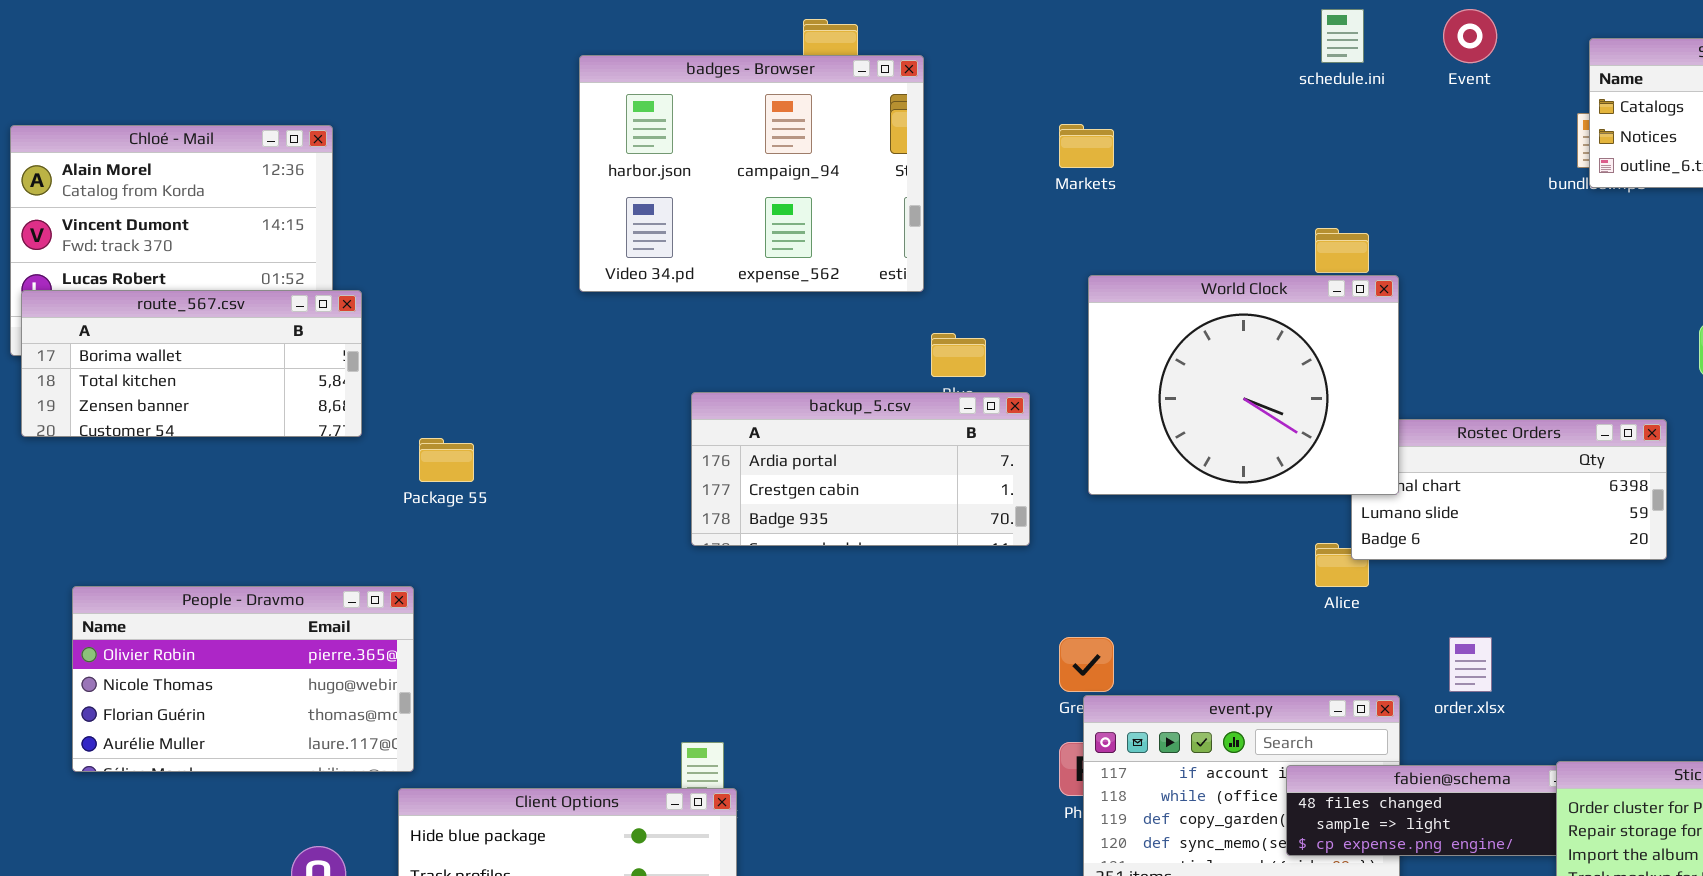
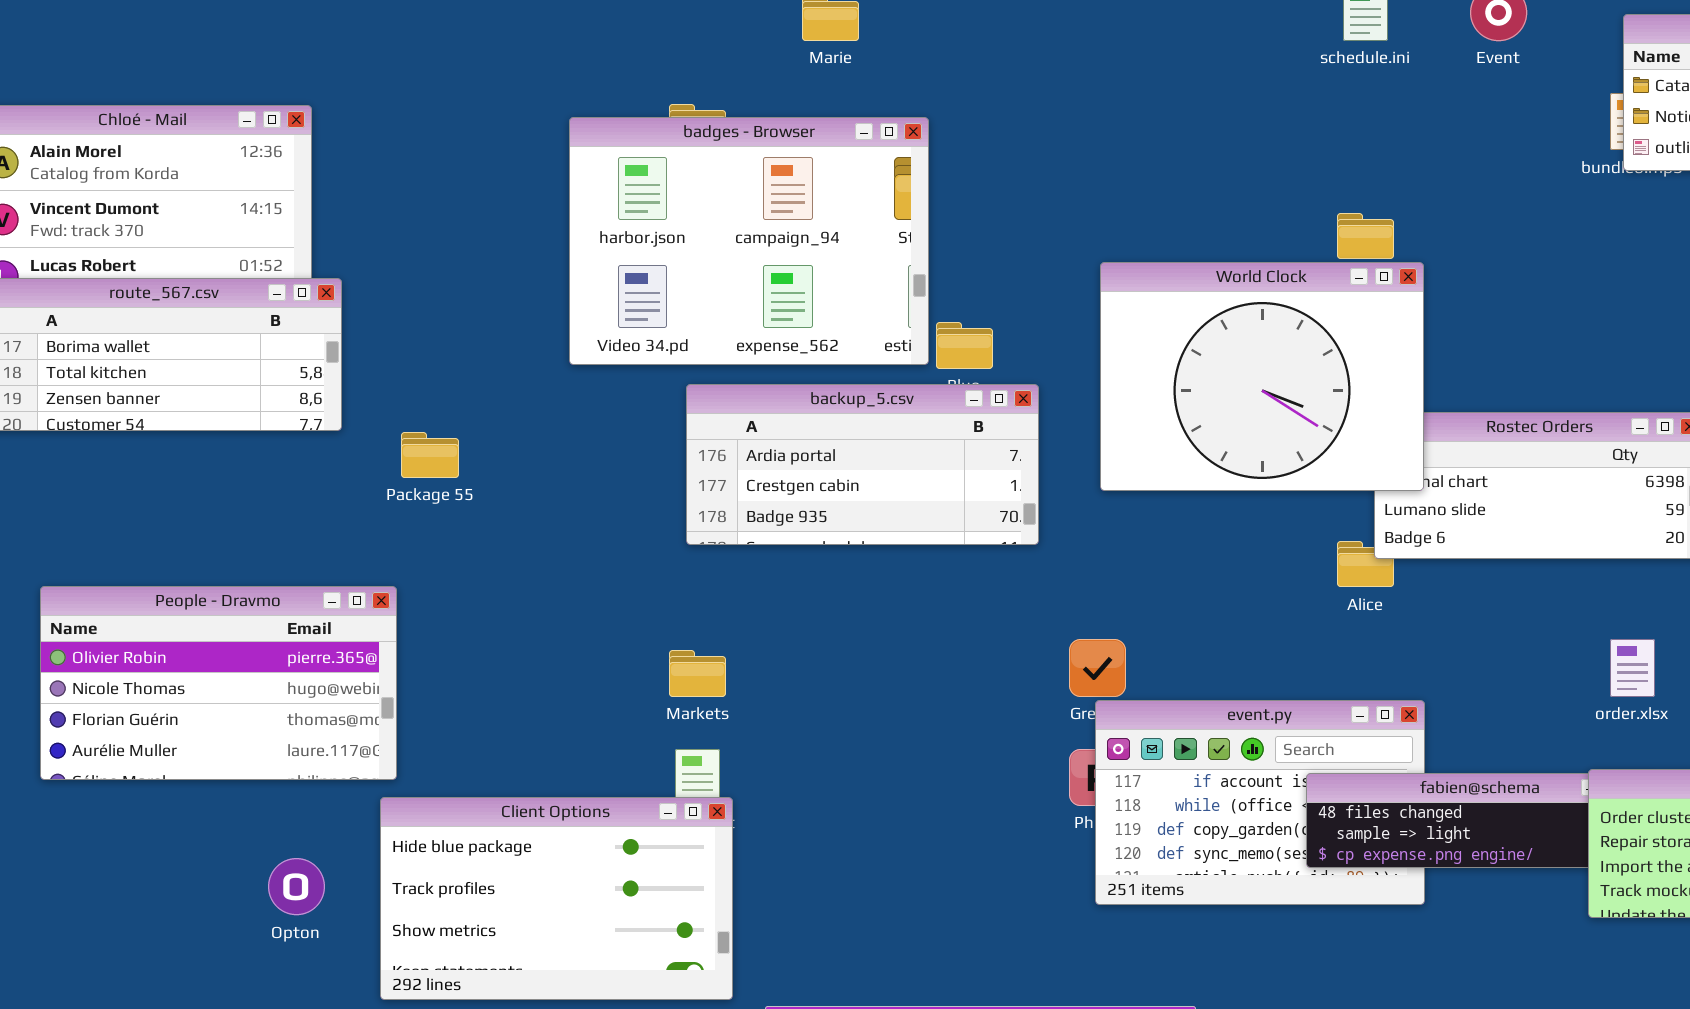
badges - Browser: [579,55,924,292] -> [569,117,929,365], moved
Markets: [1059,124,1114,168] -> [669,650,726,697], moved
order.xlsx: [1449,637,1492,692] -> [1610,639,1655,697], moved

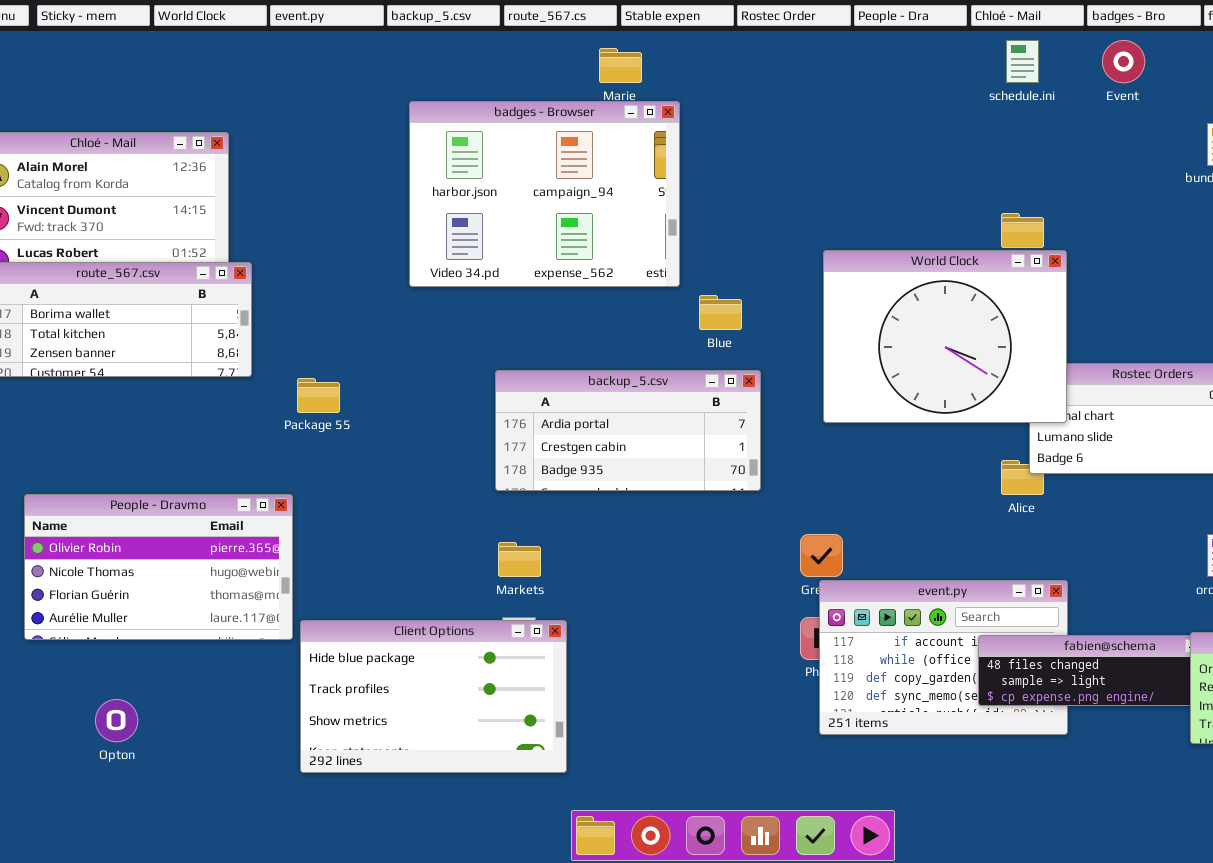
badges - Browser: [569,117,929,365] -> [409,101,680,287], moved
backup_5.csv: [686,384,1039,545] -> [495,370,761,491], moved
Client Options: [380,797,733,1000] -> [300,620,567,773], moved
Opton: [268,858,325,915] -> [95,699,138,742], moved

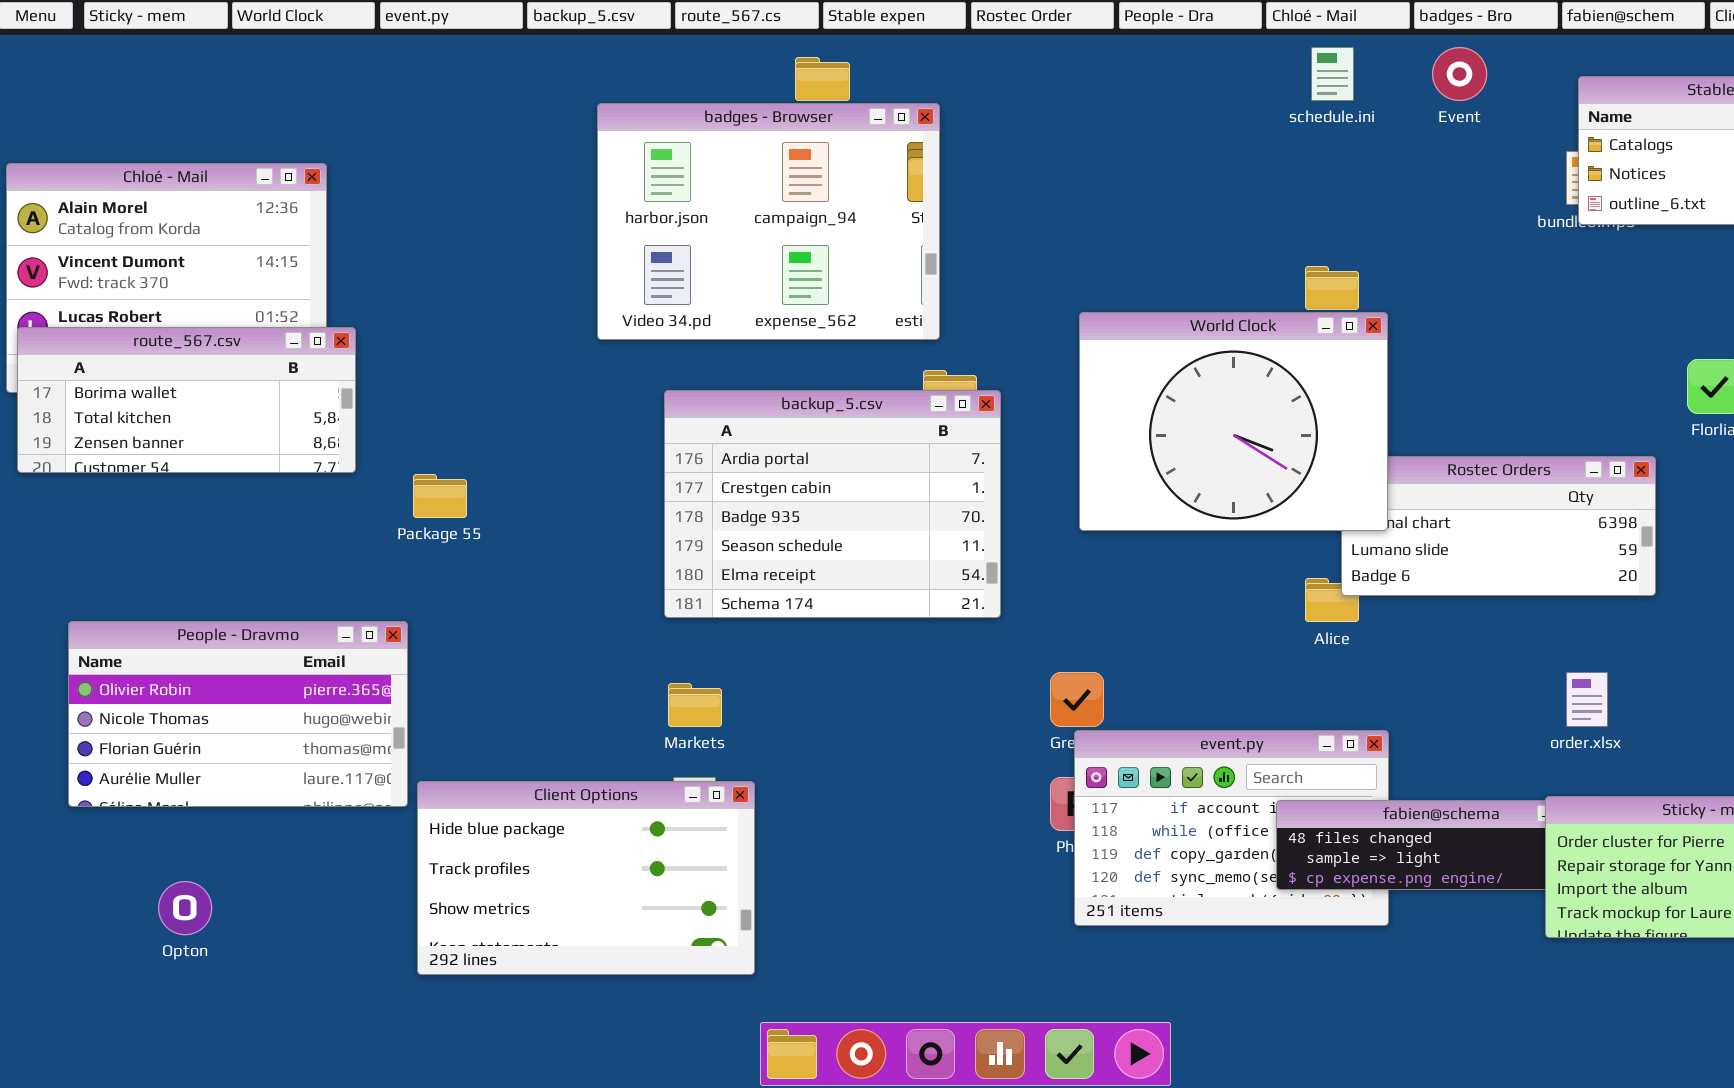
badges - Browser: [409,101,680,287] -> [597,103,940,340], moved
backup_5.csv: [495,370,761,491] -> [664,390,1001,618], resized

